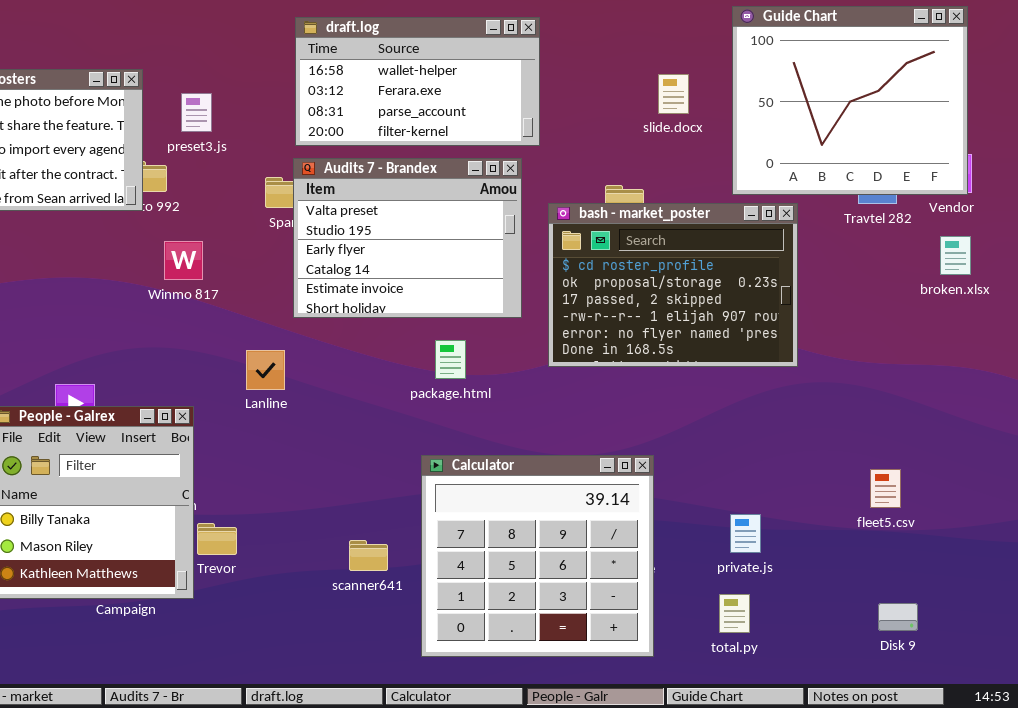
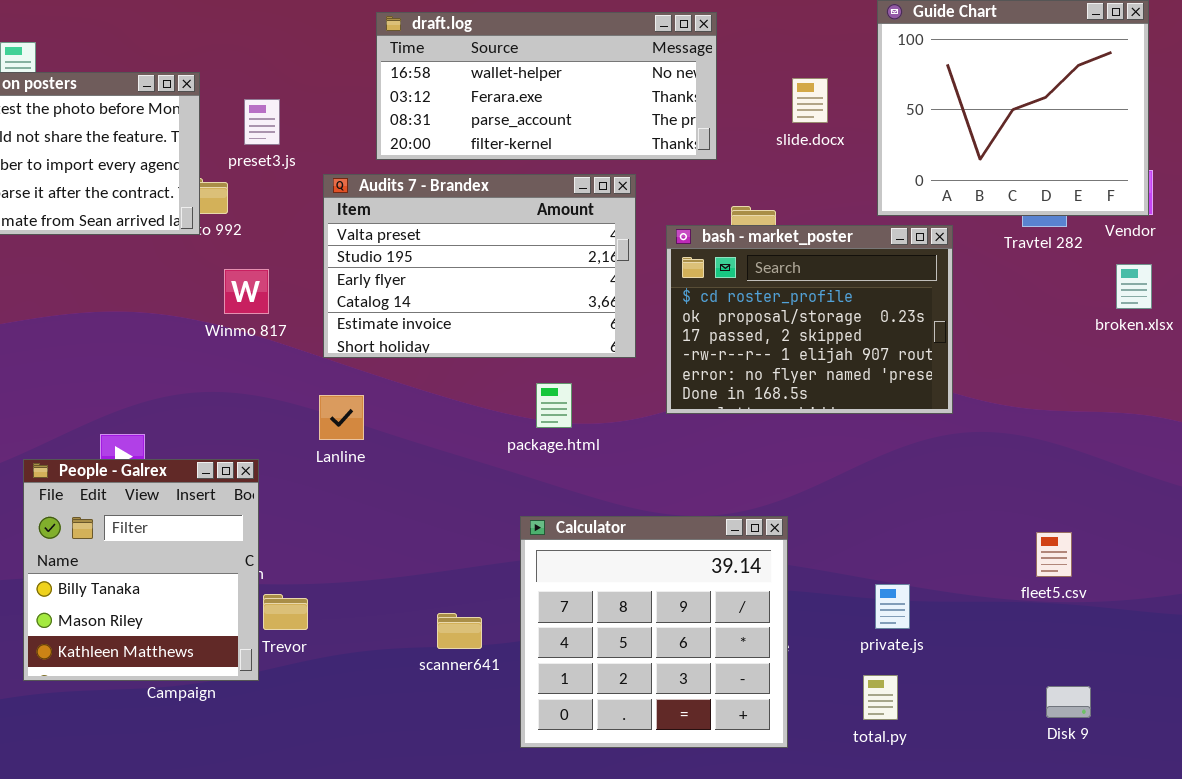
draft.log: [295,17,540,146] -> [376,12,717,160], resized
Audits 7 - Brandex: [293,158,522,318] -> [323,174,636,358], resized

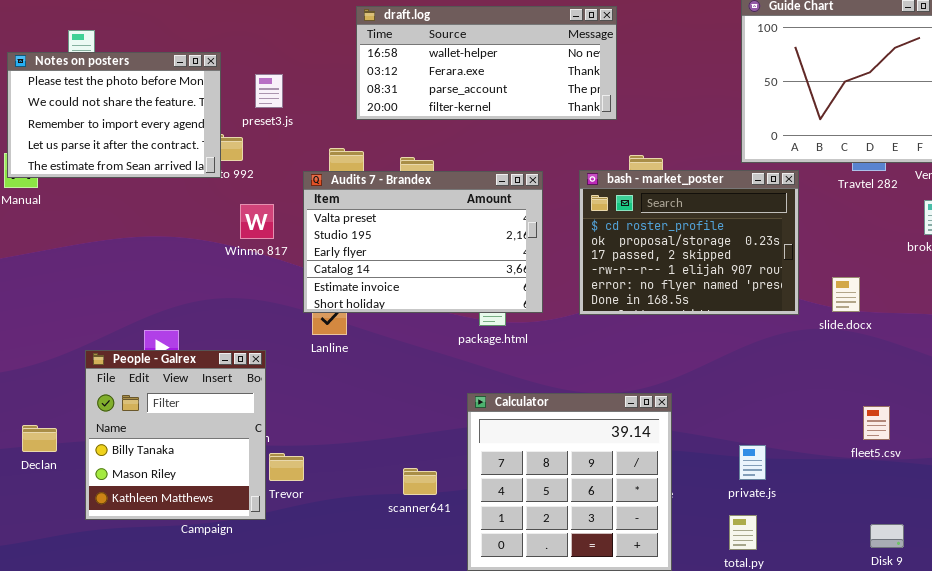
slide.docx: [792,78,828,123] -> [832,277,860,312], moved
Audits 7 - Brandex: [323,174,636,358] -> [303,171,543,313], moved

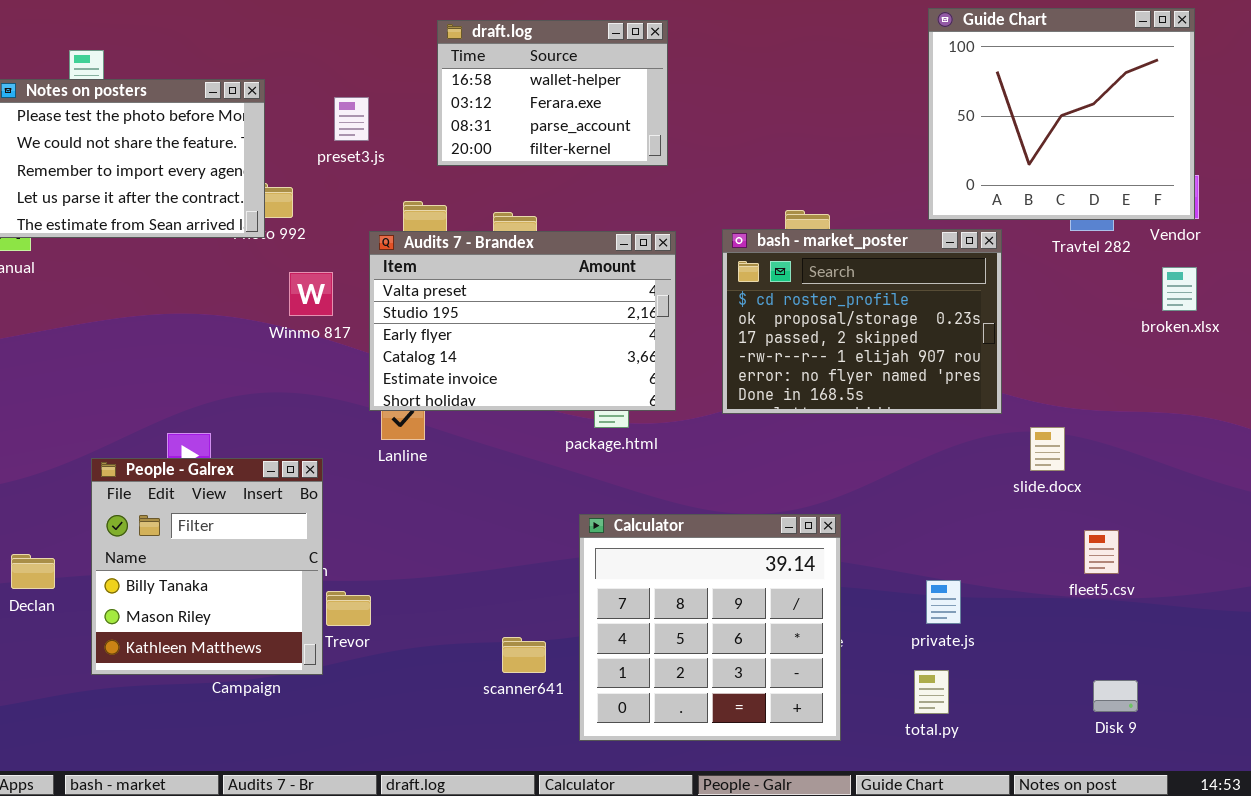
draft.log: [356,6,617,120] -> [437,20,668,166], resized
preset3.js: [255,74,283,108] -> [334,97,369,141], moved
slide.docx: [832,277,860,312] -> [1030,427,1065,471], moved
scanner641: [403,468,437,495] -> [502,637,546,673], moved

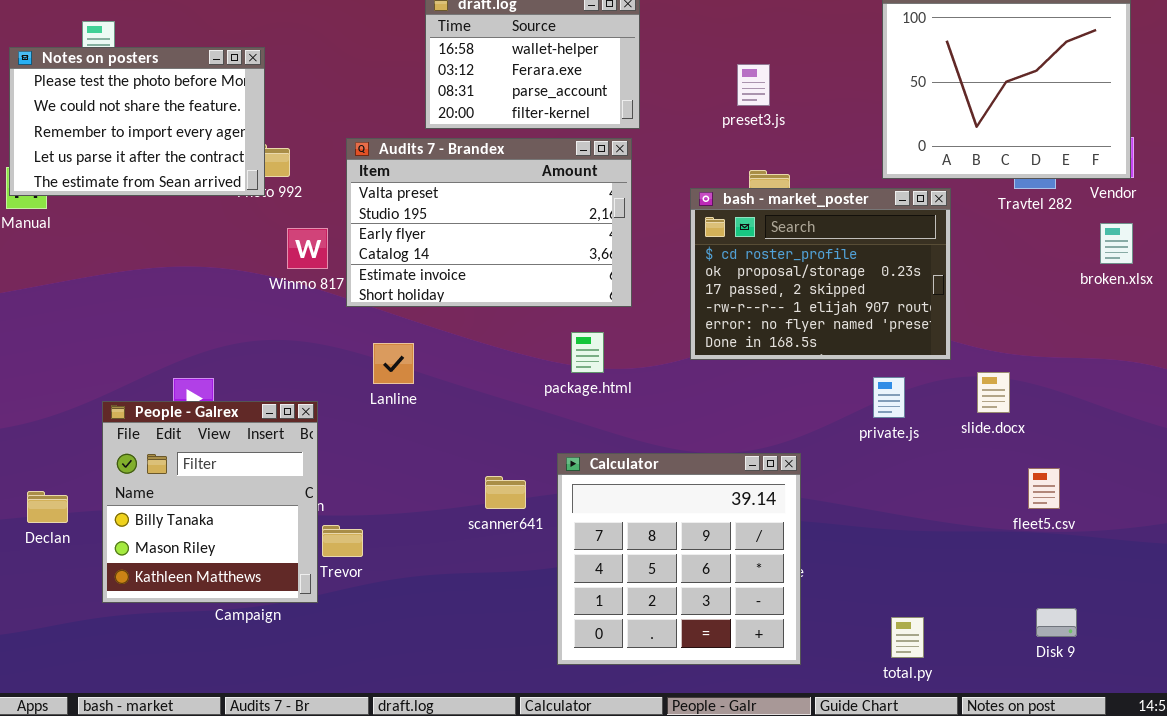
preset3.js: [334,97,369,141] -> [737,64,770,106], moved
Audits 7 - Brandex: [369,231,676,411] -> [346,138,632,307], moved
private.js: [926,580,961,624] -> [873,377,905,418], moved
scanner641: [502,637,546,673] -> [485,476,526,509], moved
total.py: [914,670,949,714] -> [891,617,924,658], moved

